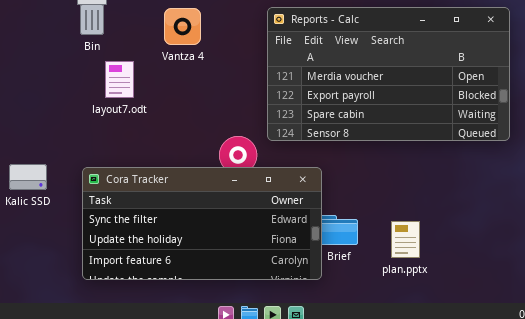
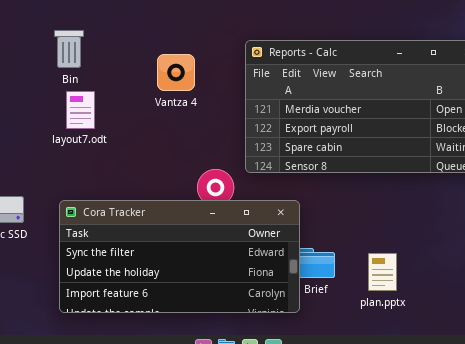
Vantza 4: [164,8,201,45] -> [157,54,195,91], moved
layout7.odt: [105,61,134,98] -> [66,91,95,129], moved

